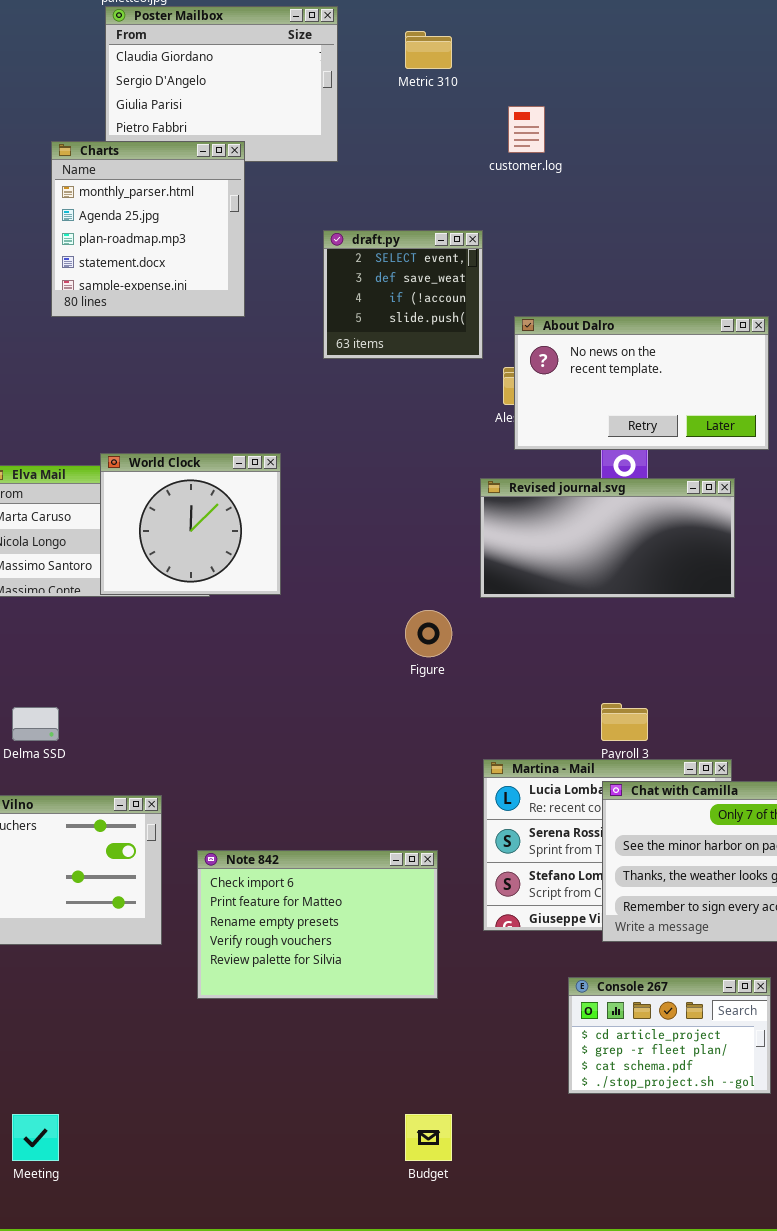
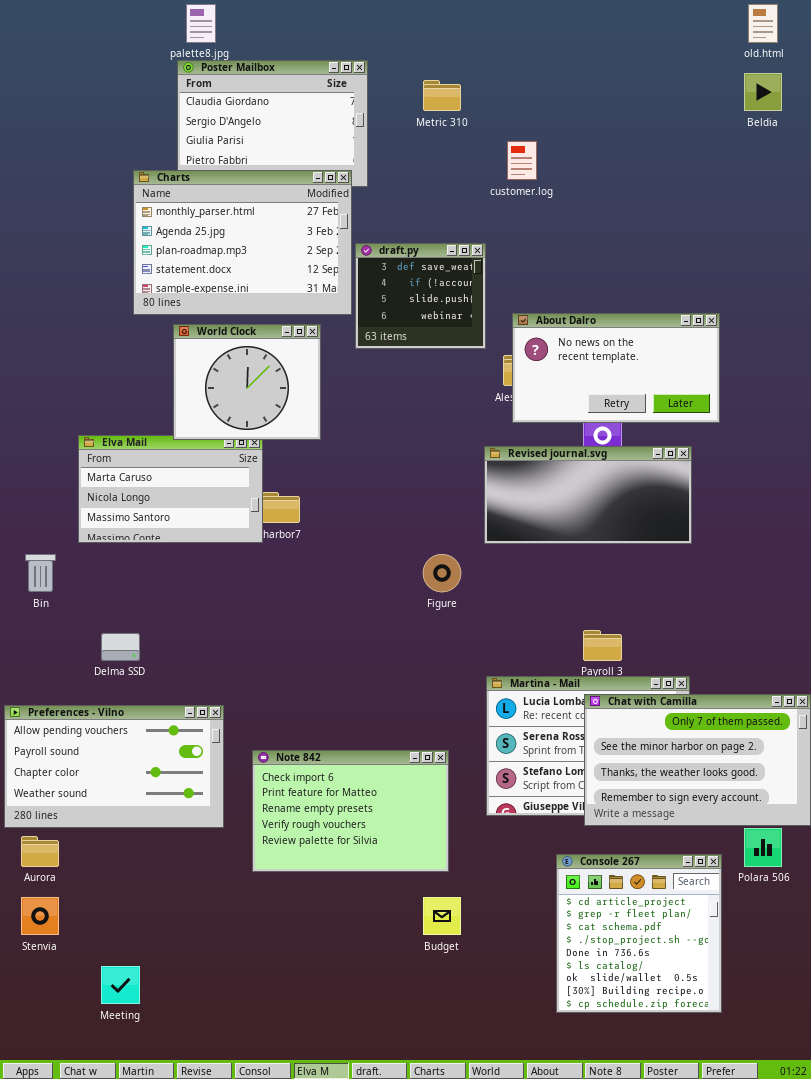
Charts: [51,141,245,317] -> [133,170,352,315], resized
draft.py: [323,230,483,359] -> [355,243,486,349], scrolled down 1 row
World Clock: [100,453,281,595] -> [173,324,321,440], moved
Console 267: [568,977,771,1094] -> [556,854,722,1013], resized
Budget: [405,1114,452,1161] -> [423,897,461,935], moved

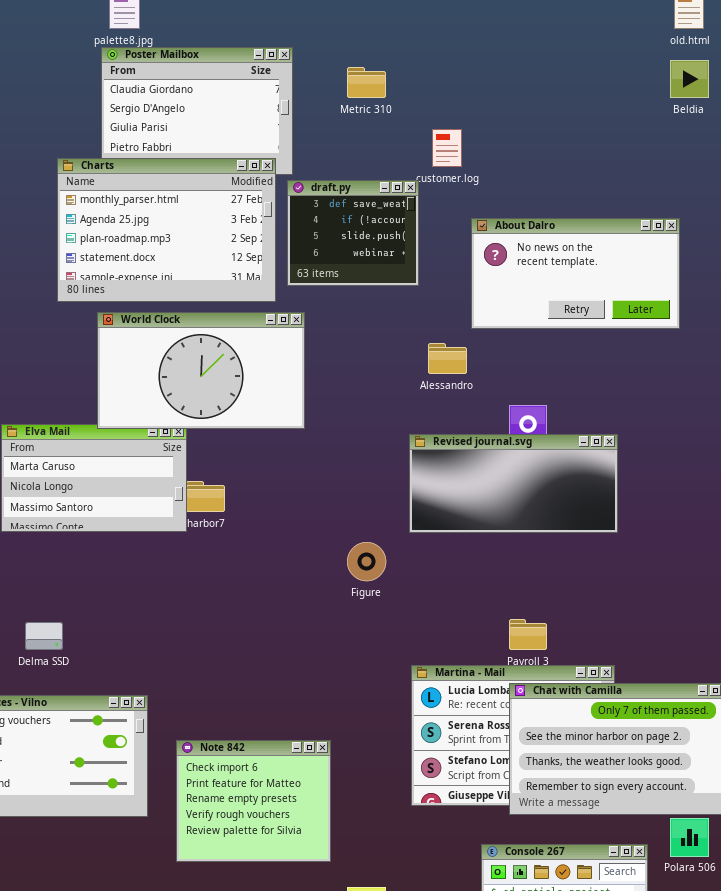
draft.py: [355,243,486,349] -> [287,180,419,286], moved
About Dalro: [512,313,720,423] -> [471,218,680,329], moved
World Clock: [173,324,321,440] -> [97,312,305,429], resized
Note 842: [252,750,449,872] -> [176,740,331,862], resized

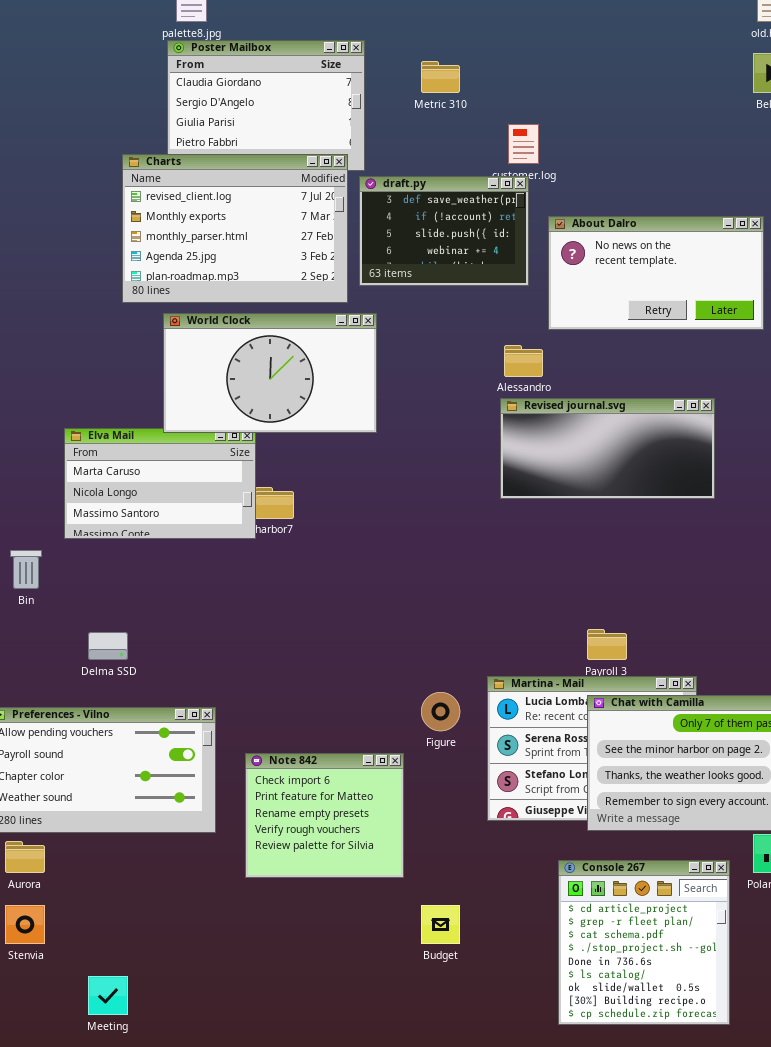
Charts: [57,158,276,302] -> [122,154,348,303], scrolled up 2 rows
draft.py: [287,180,419,286] -> [359,176,529,286], resized
Revised journal.svg: [409,434,618,533] -> [500,398,715,499], moved
Figure: [347,542,386,581] -> [421,692,460,731], moved

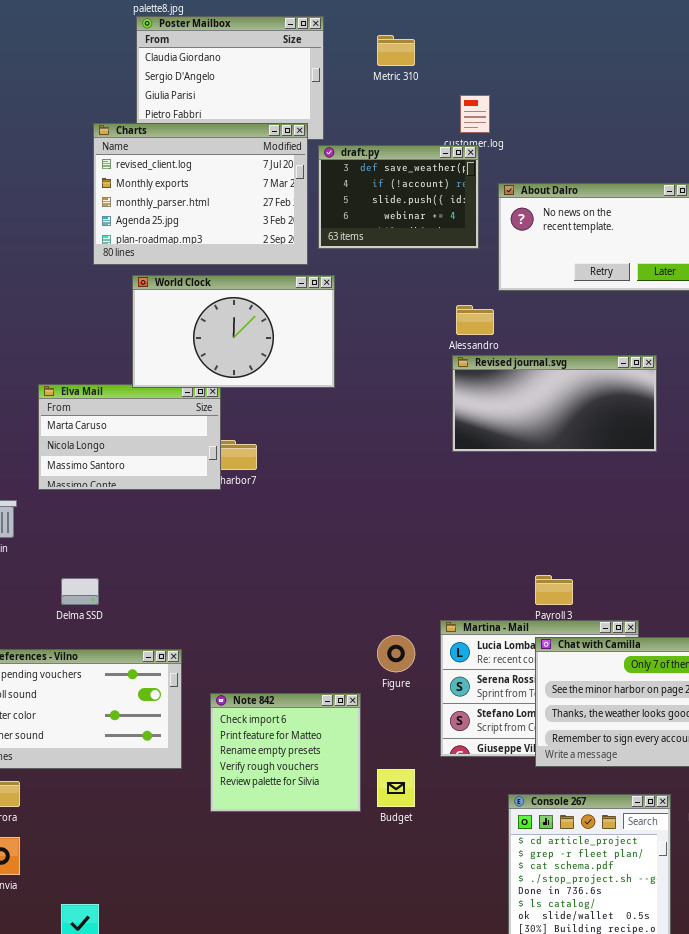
Budget: [421,905,460,944] -> [377,769,415,807], moved

